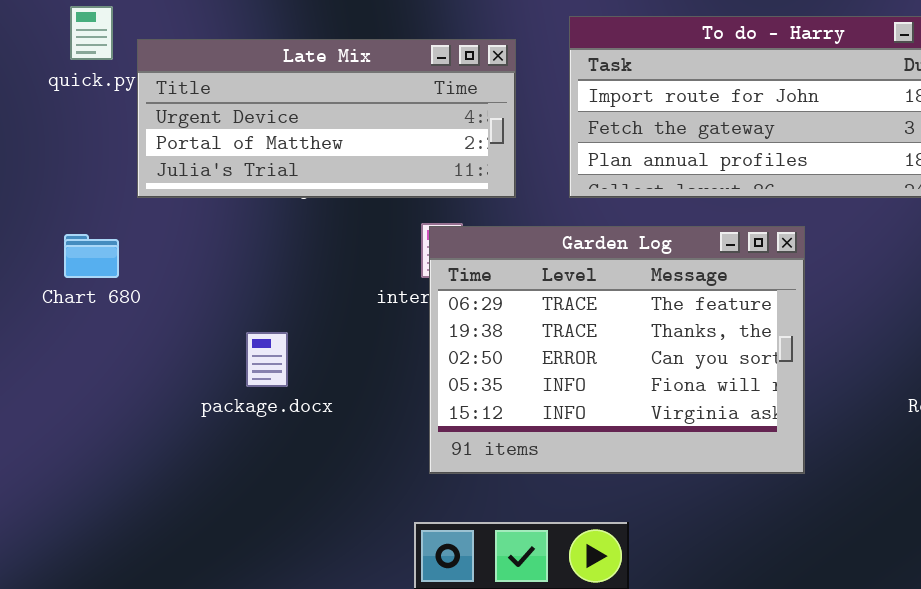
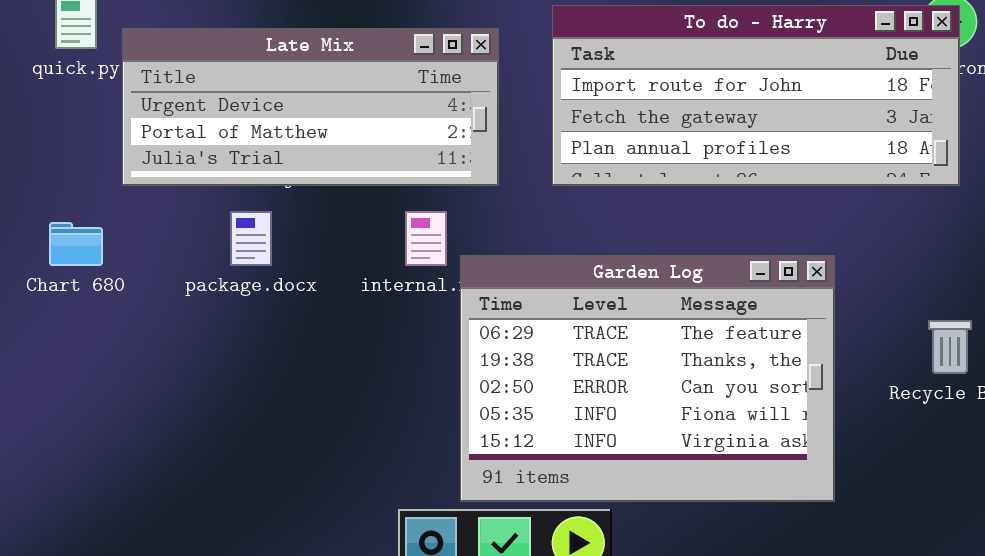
Garden Log: [429,226,805,474] -> [460,255,835,502], moved
package.docx: [246,332,288,387] -> [230,211,272,266], moved

